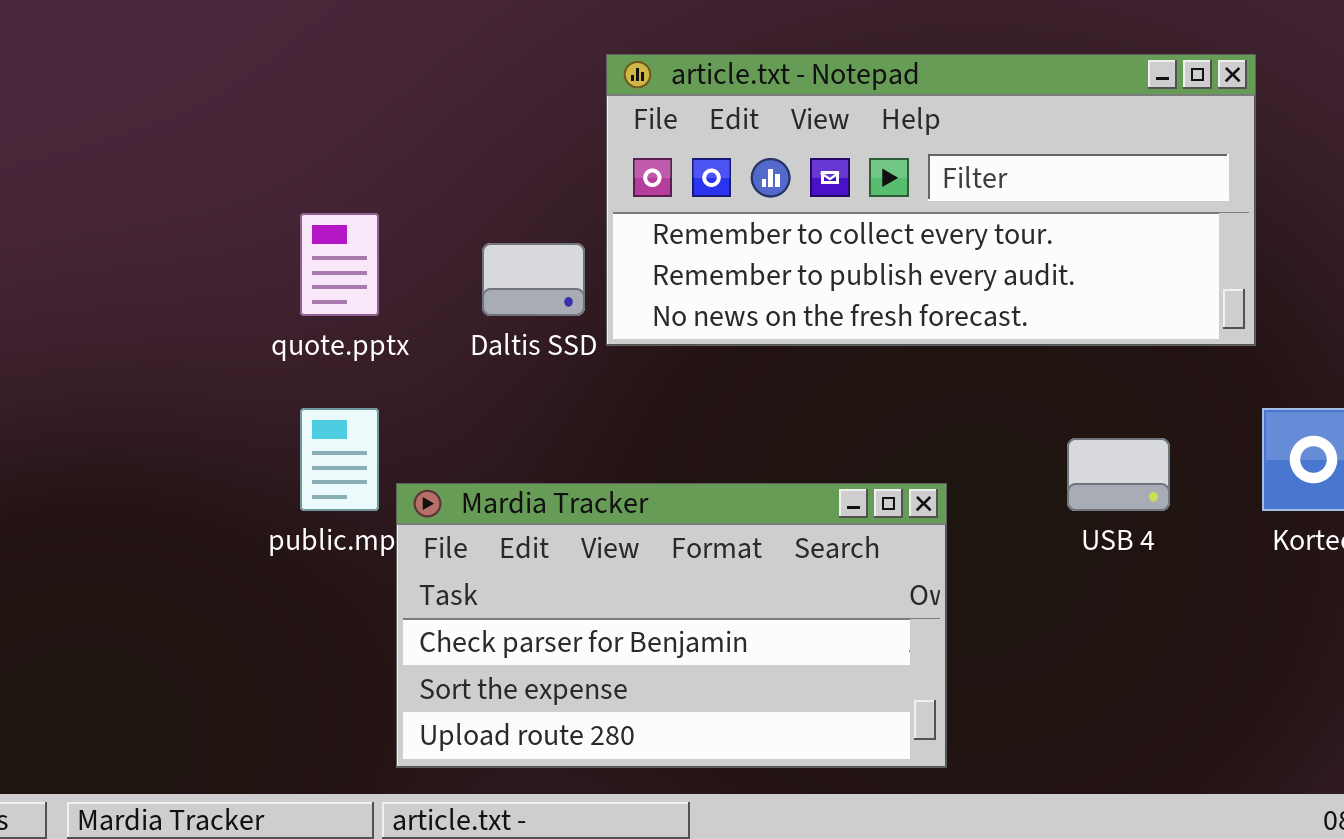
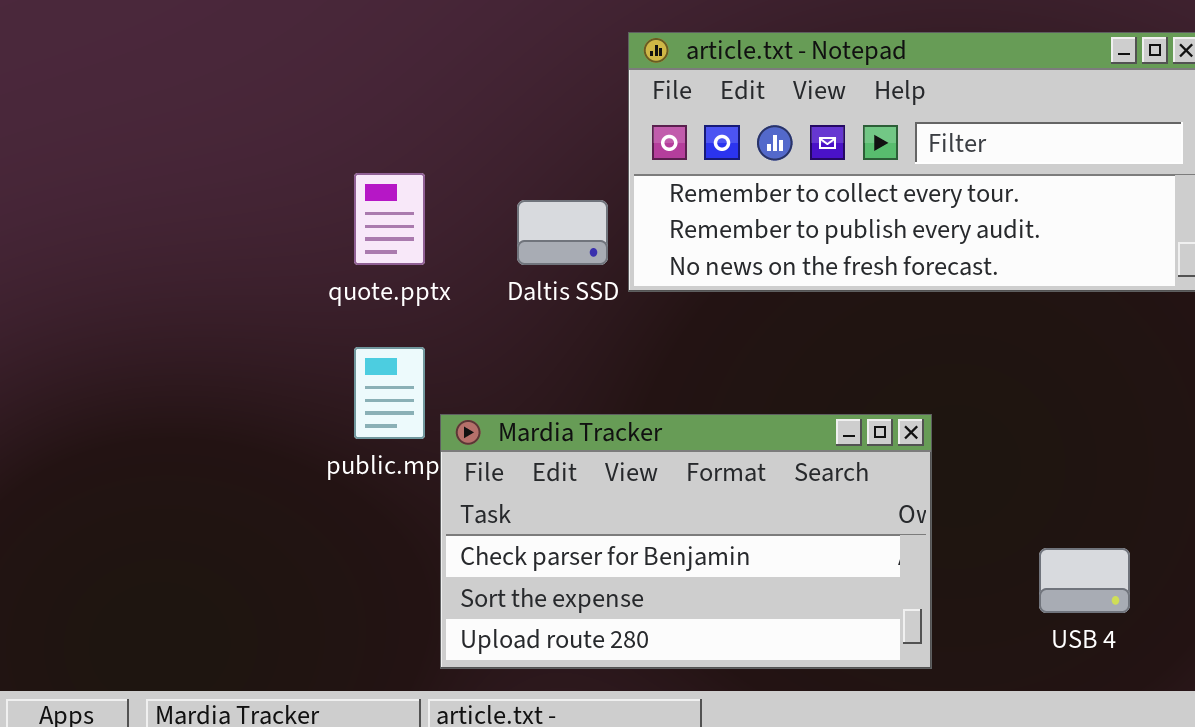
USB 4: [1067,438,1170,511] -> [1039,548,1130,613], moved

